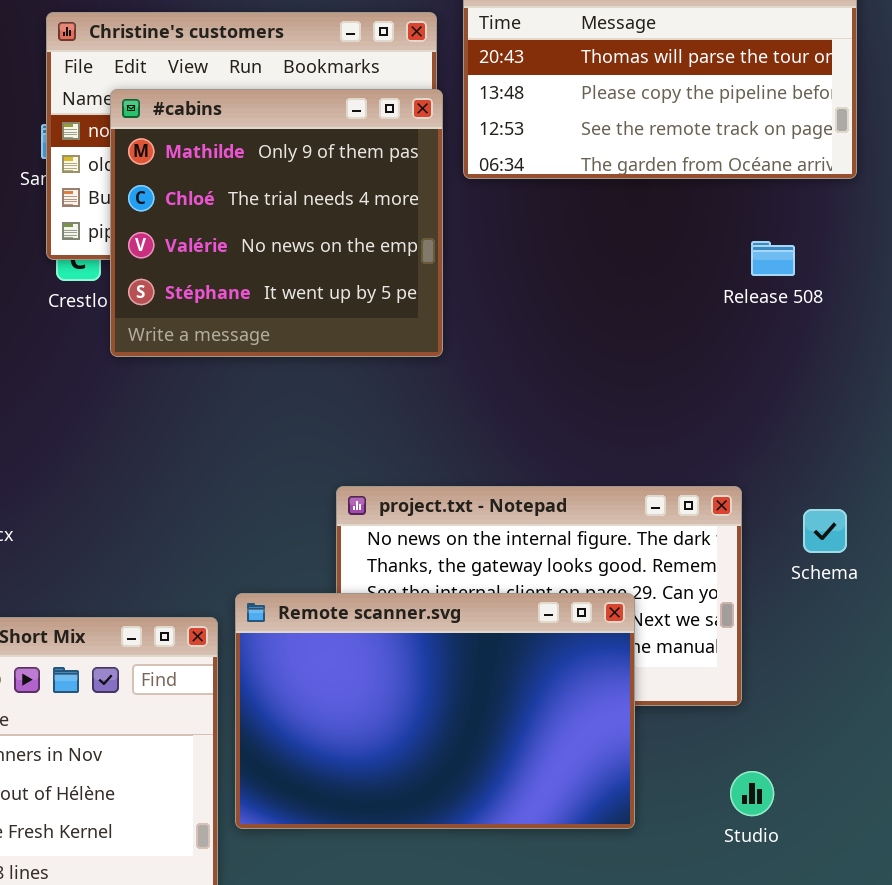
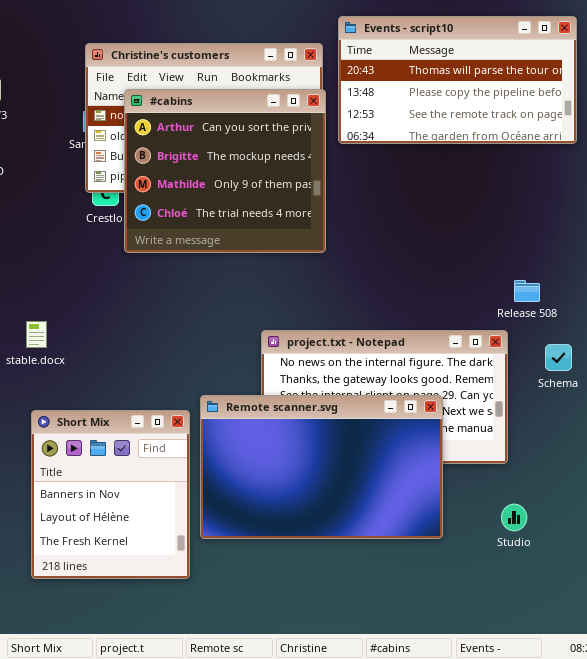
#cabins: [110,89,443,357] -> [124,89,326,253], scrolled up 2 rows
Release 508: [751,241,795,276] -> [514,280,540,302], moved

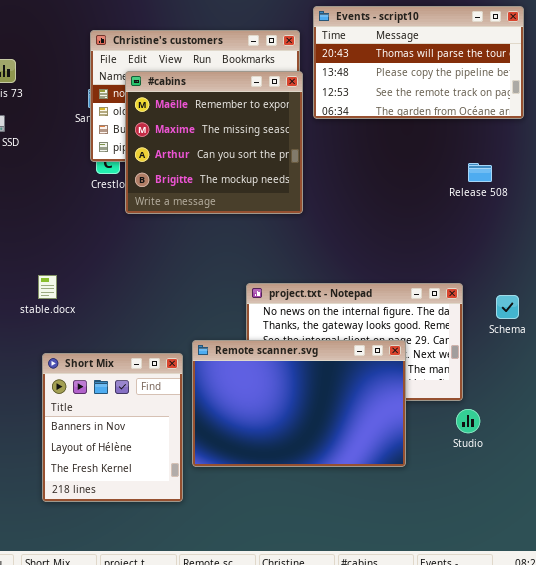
#cabins: [124,89,326,253] -> [125,71,303,214], scrolled up 2 rows
Release 508: [514,280,540,302] -> [468,163,492,182], moved
Studio: [501,504,527,531] -> [456,409,480,433], moved

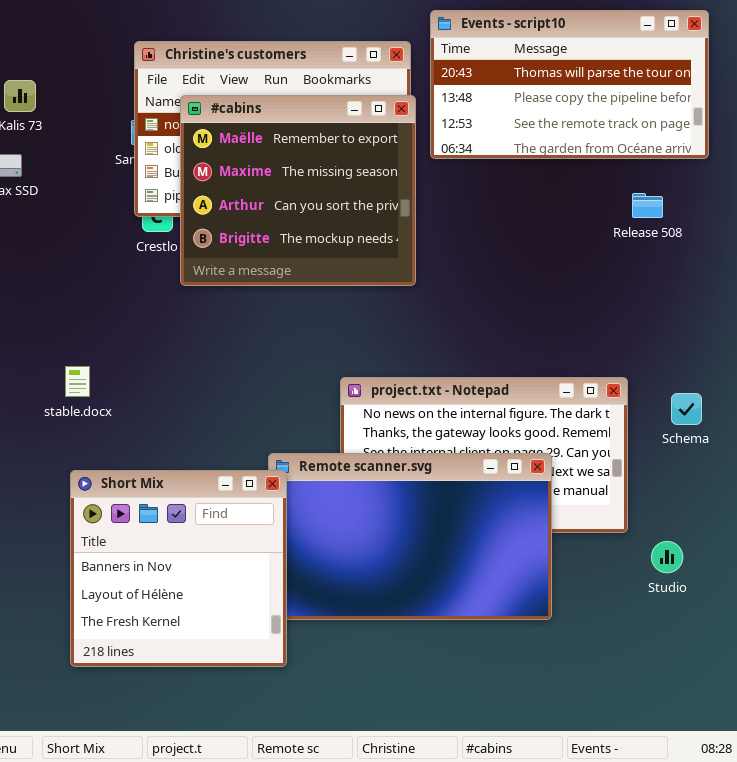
Release 508: [468,163,492,182] -> [632,193,663,218], moved
Short Mix: [42,353,183,502] -> [70,470,287,667], resized
Studio: [456,409,480,433] -> [651,541,683,573], moved

